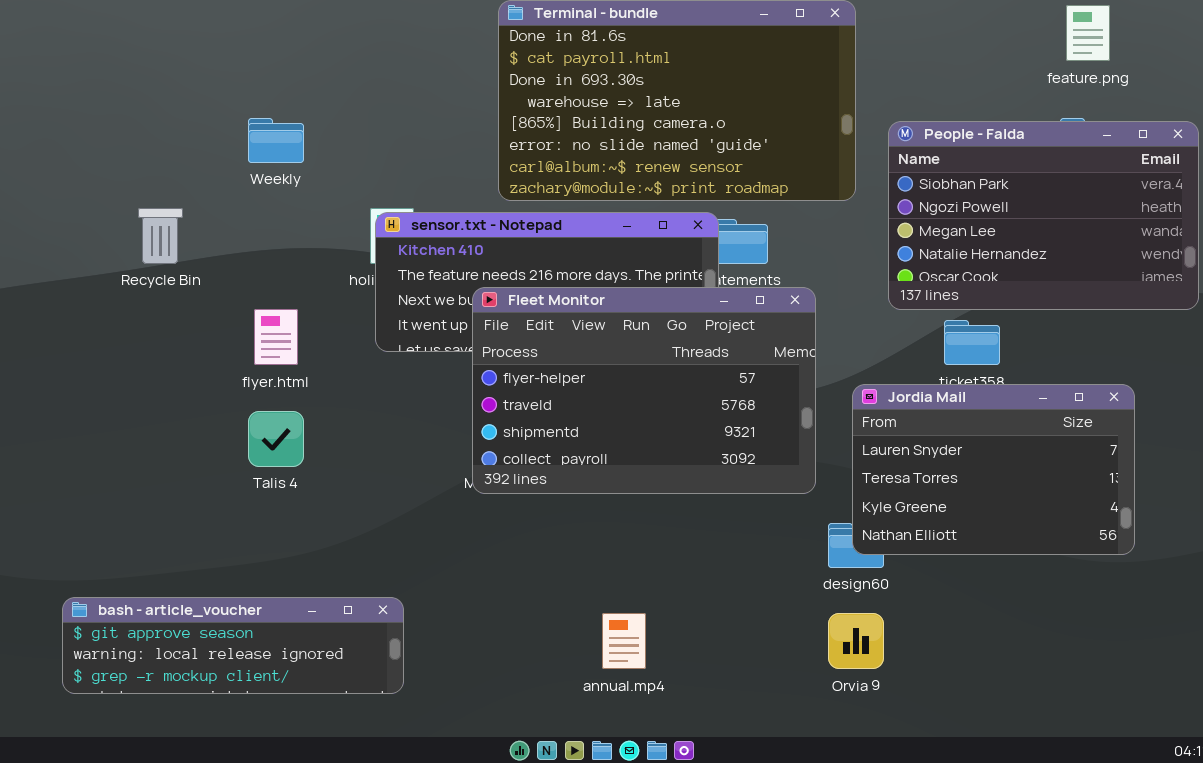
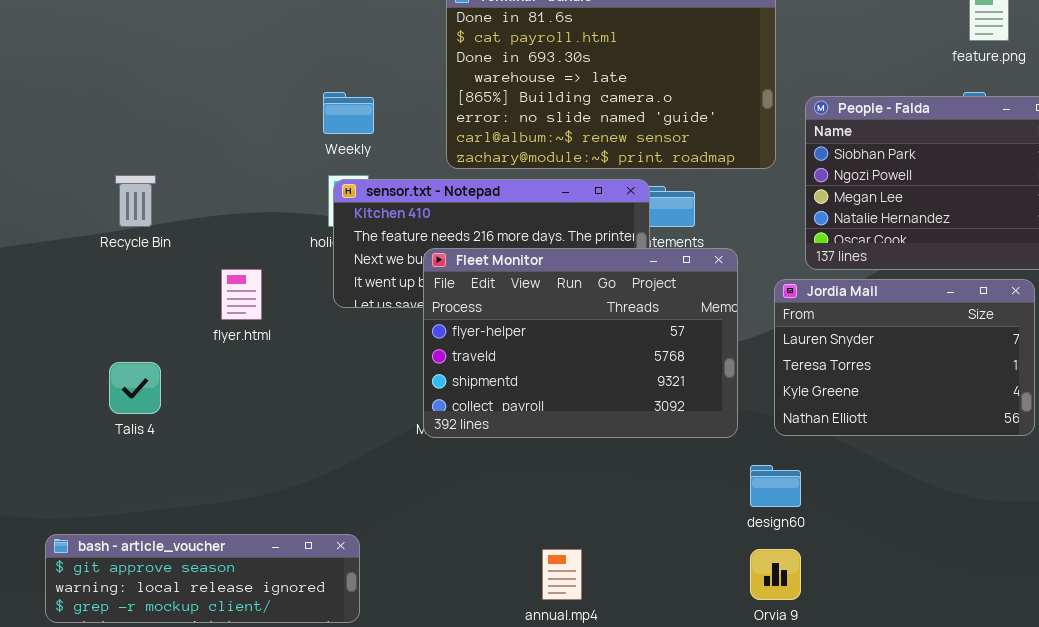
Weekly: [248,118,304,163] -> [323,92,374,134], moved
Jordia Mail: [852,384,1135,555] -> [774,279,1035,436], moved
Talis 4: [248,411,304,467] -> [109,362,161,414], moved

